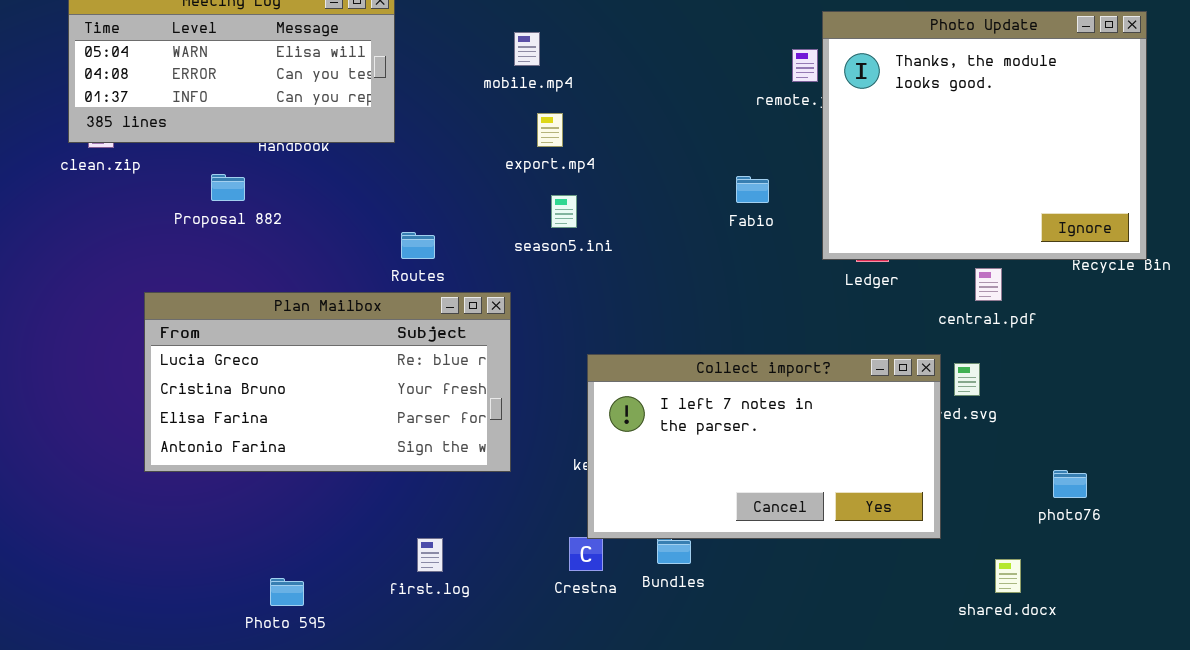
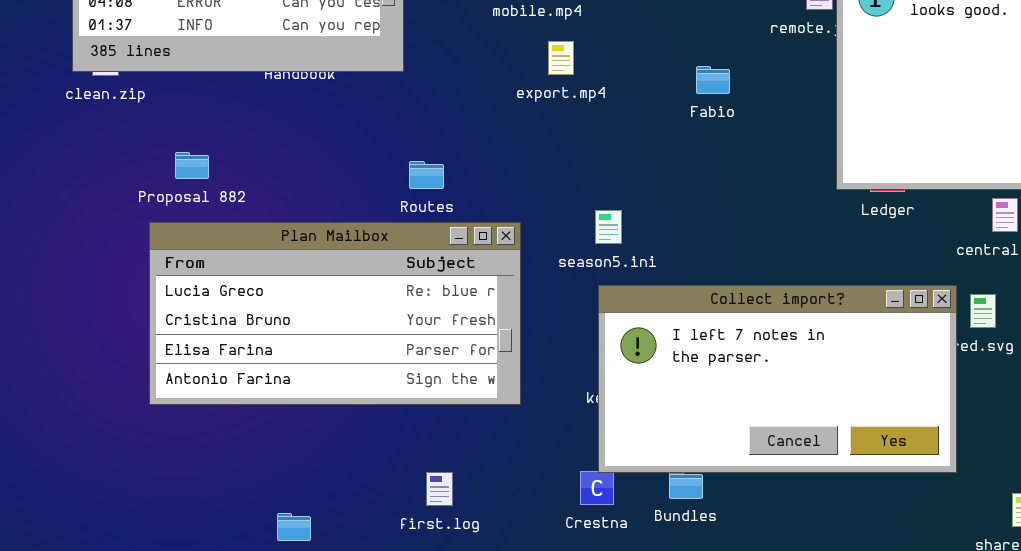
Proposal 882: [211,174,245,201] -> [175,152,209,179], moved
Fabio: [736,176,769,203] -> [696,66,730,94], moved
season5.ini: [551,195,577,228] -> [595,210,622,244], moved

